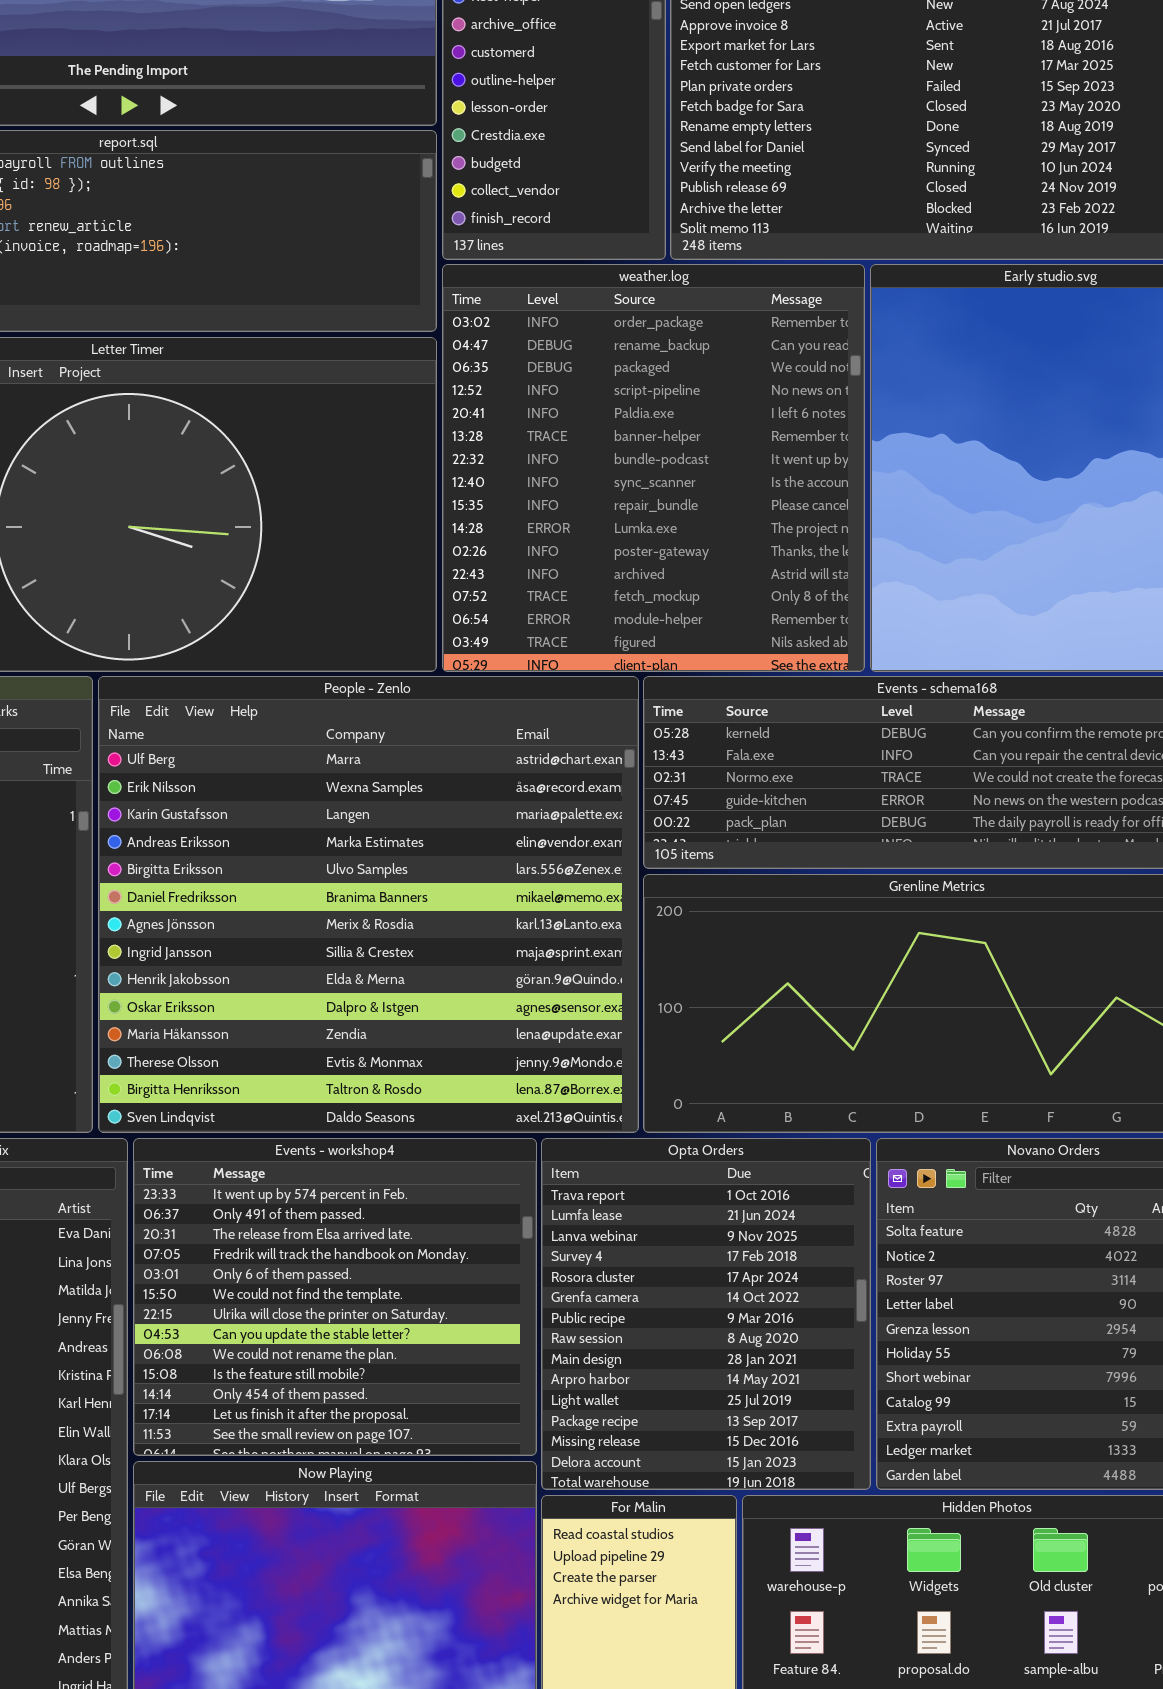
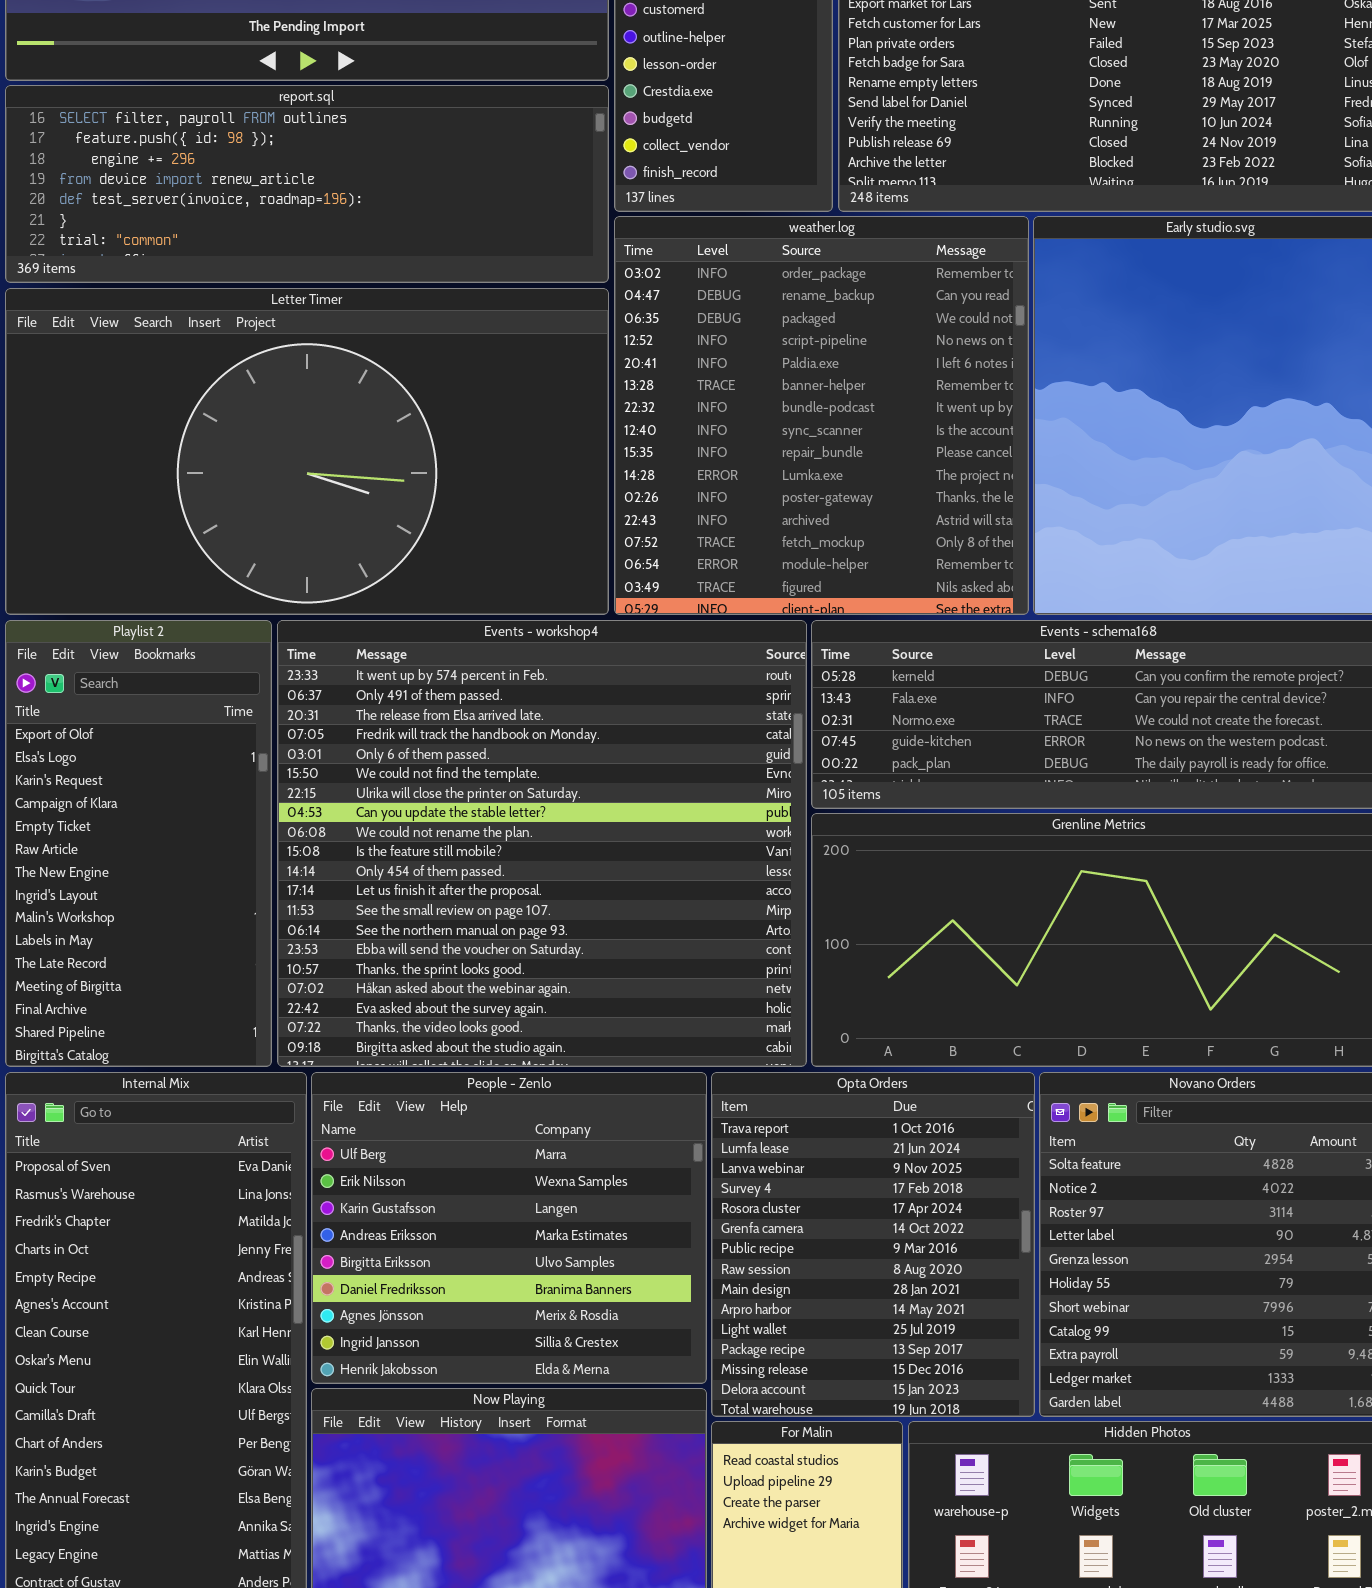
People - Zenlo: [98,676,639,1133] -> [311,1072,707,1384], moved, resized
Events - workshop4: [133,1138,537,1456] -> [277,620,807,1067], moved, resized

